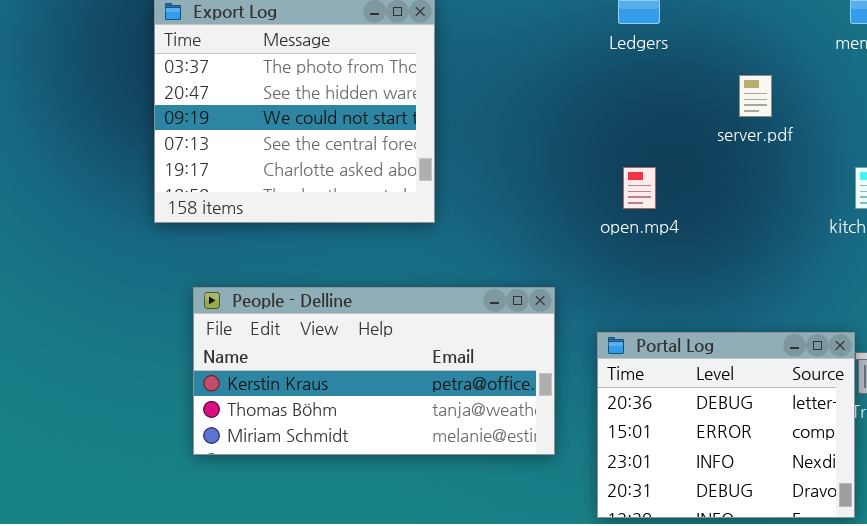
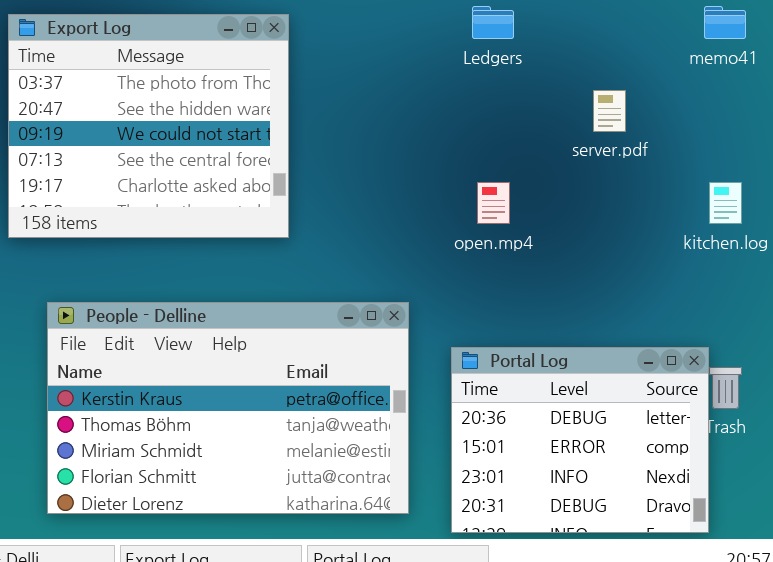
People - Delline: [193,287,555,455] -> [47,302,409,514], resized

